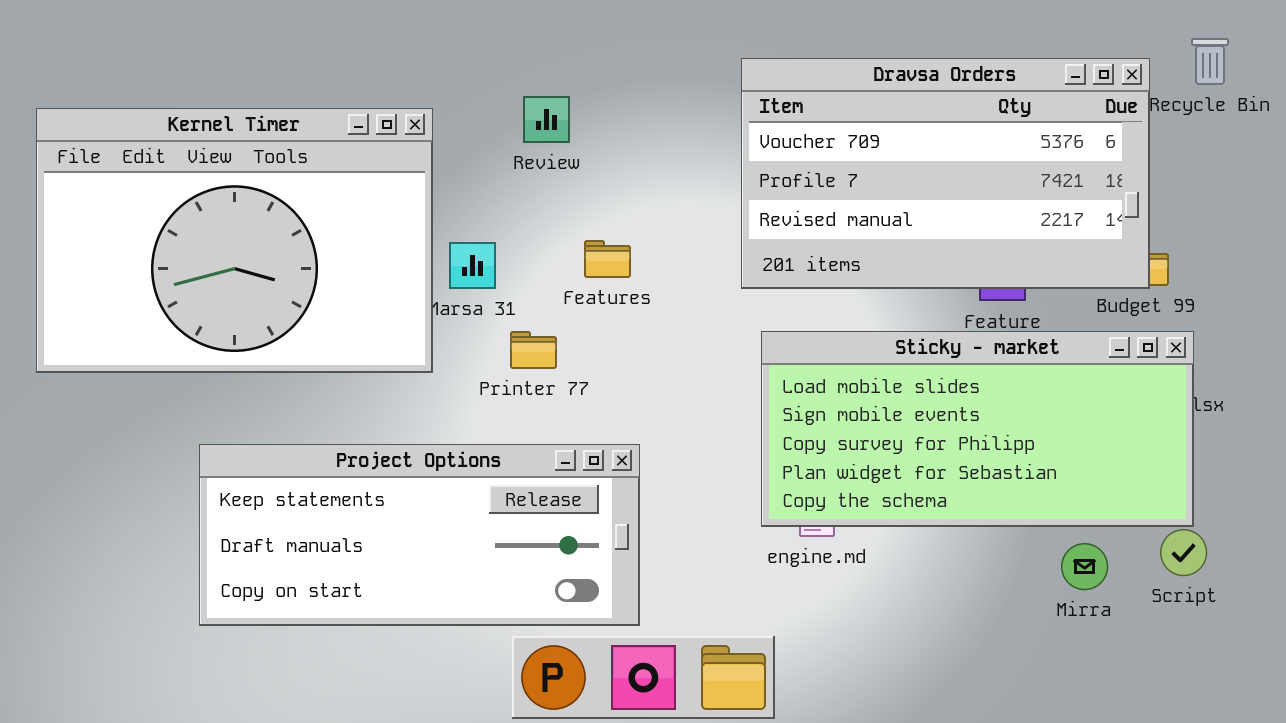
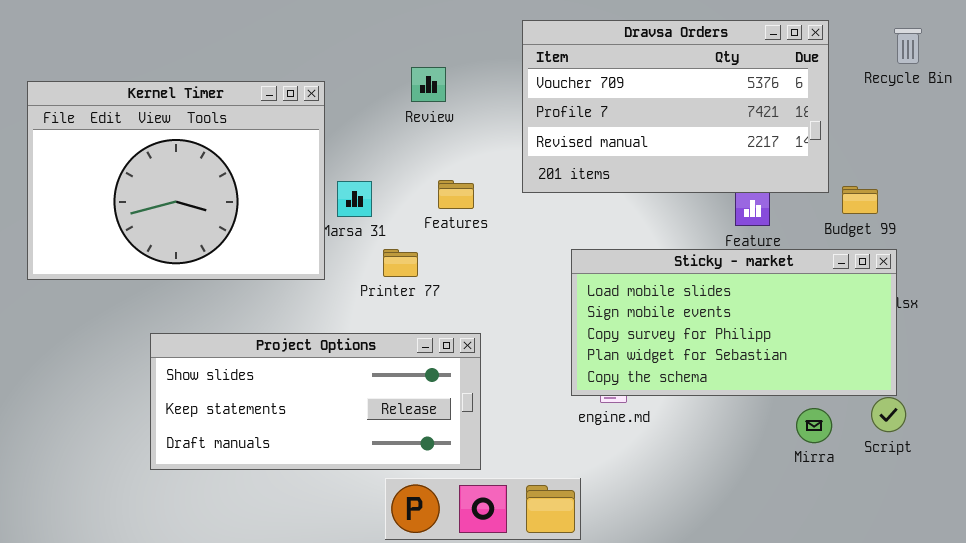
Dravsa Orders: [741,58,1150,289] -> [522,20,829,193], moved
Review: [523,96,570,143] -> [411,67,446,102], moved
Project Options: [199,444,640,626] -> [150,333,481,470], scrolled up 1 row

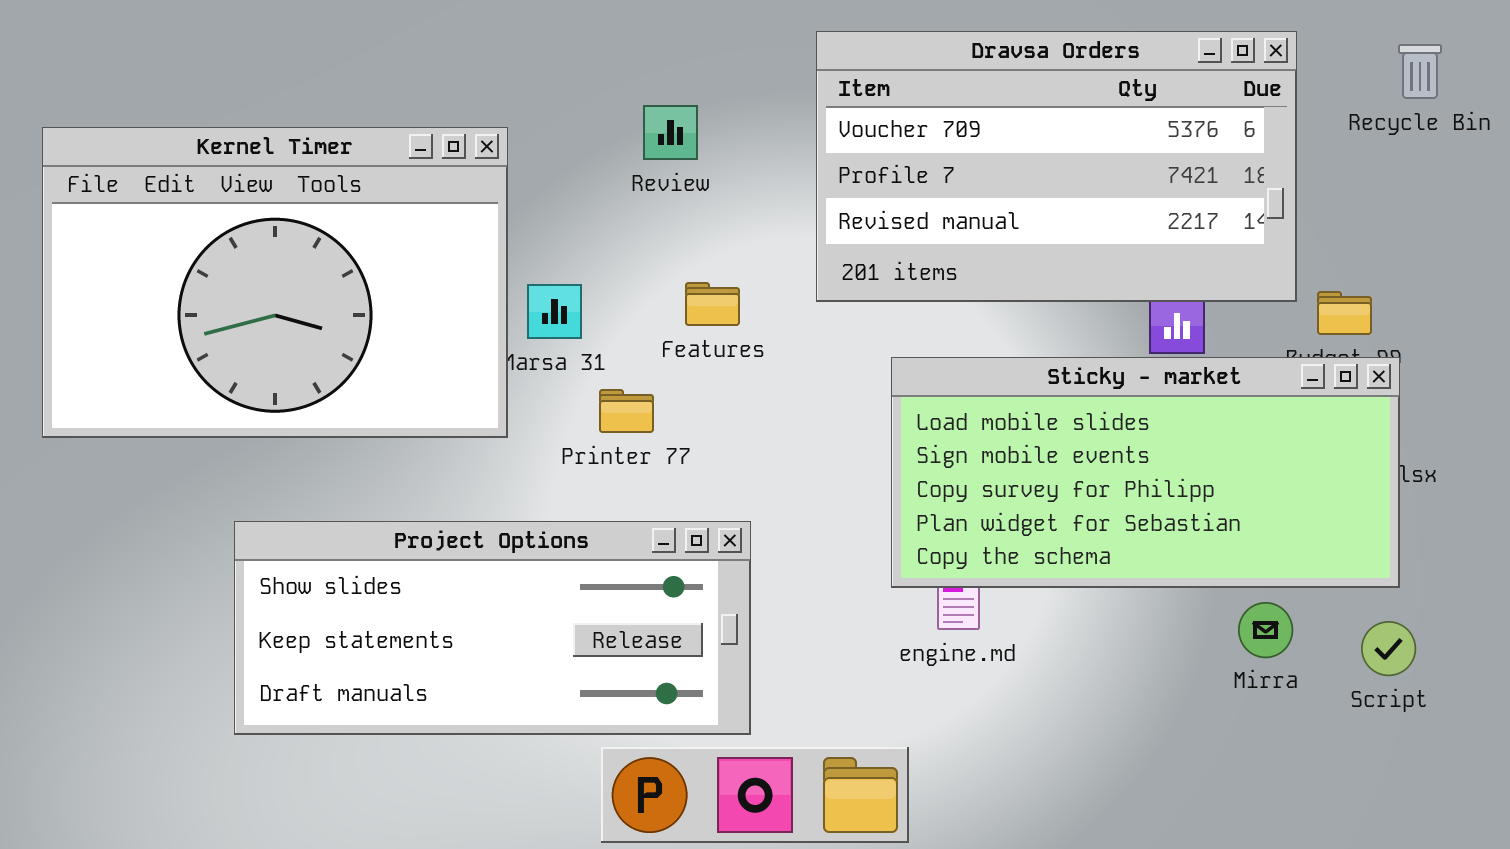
Sticky - market: [571,249,897,396] -> [891,357,1400,588], moved
Mirra: [796,408,832,443] -> [1238,602,1293,658], moved

